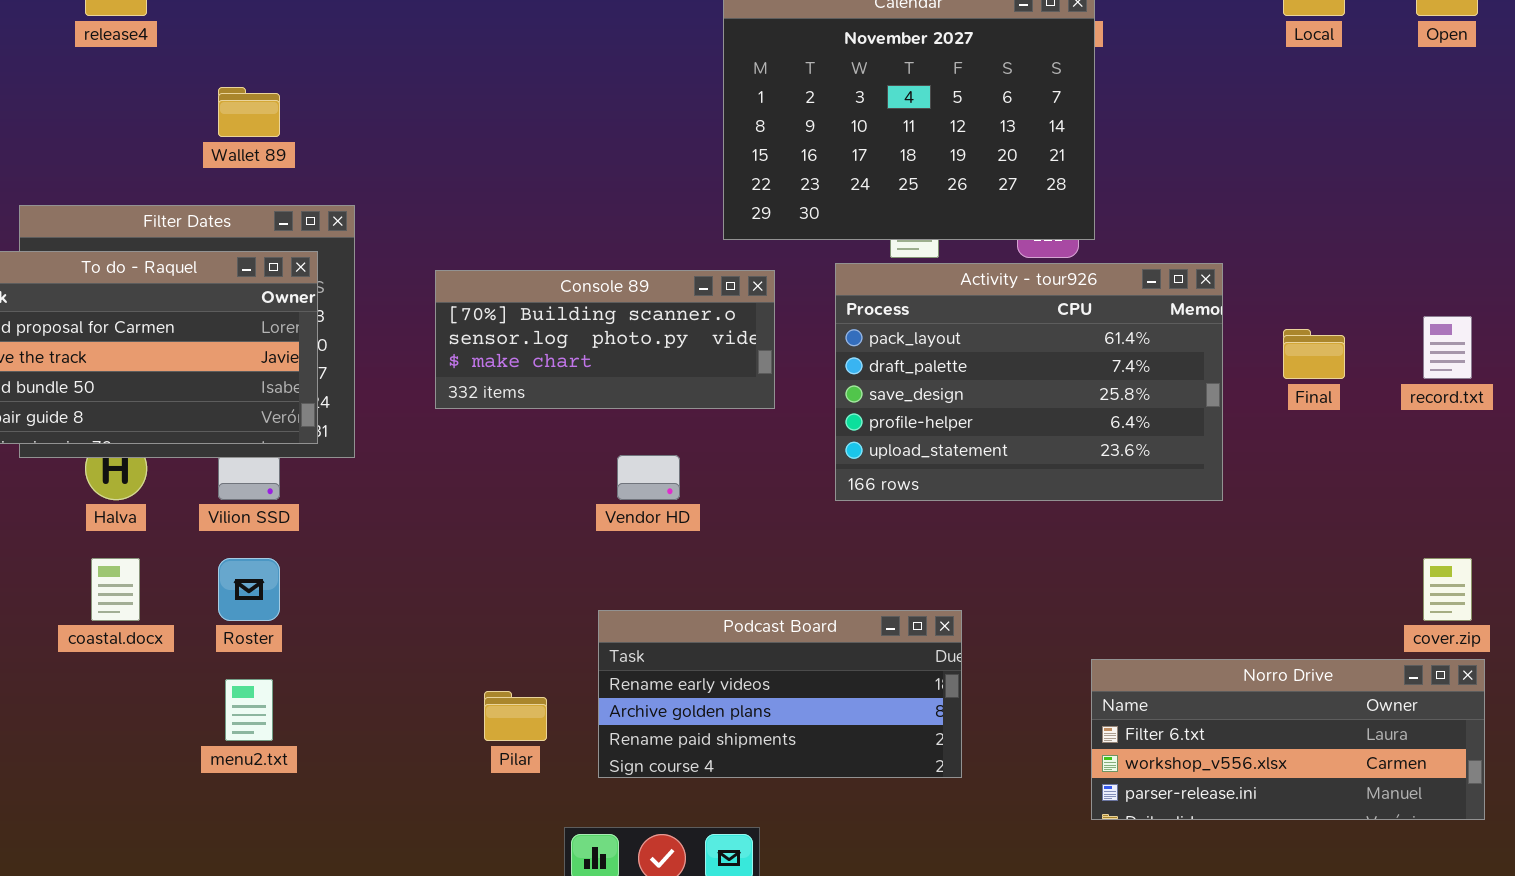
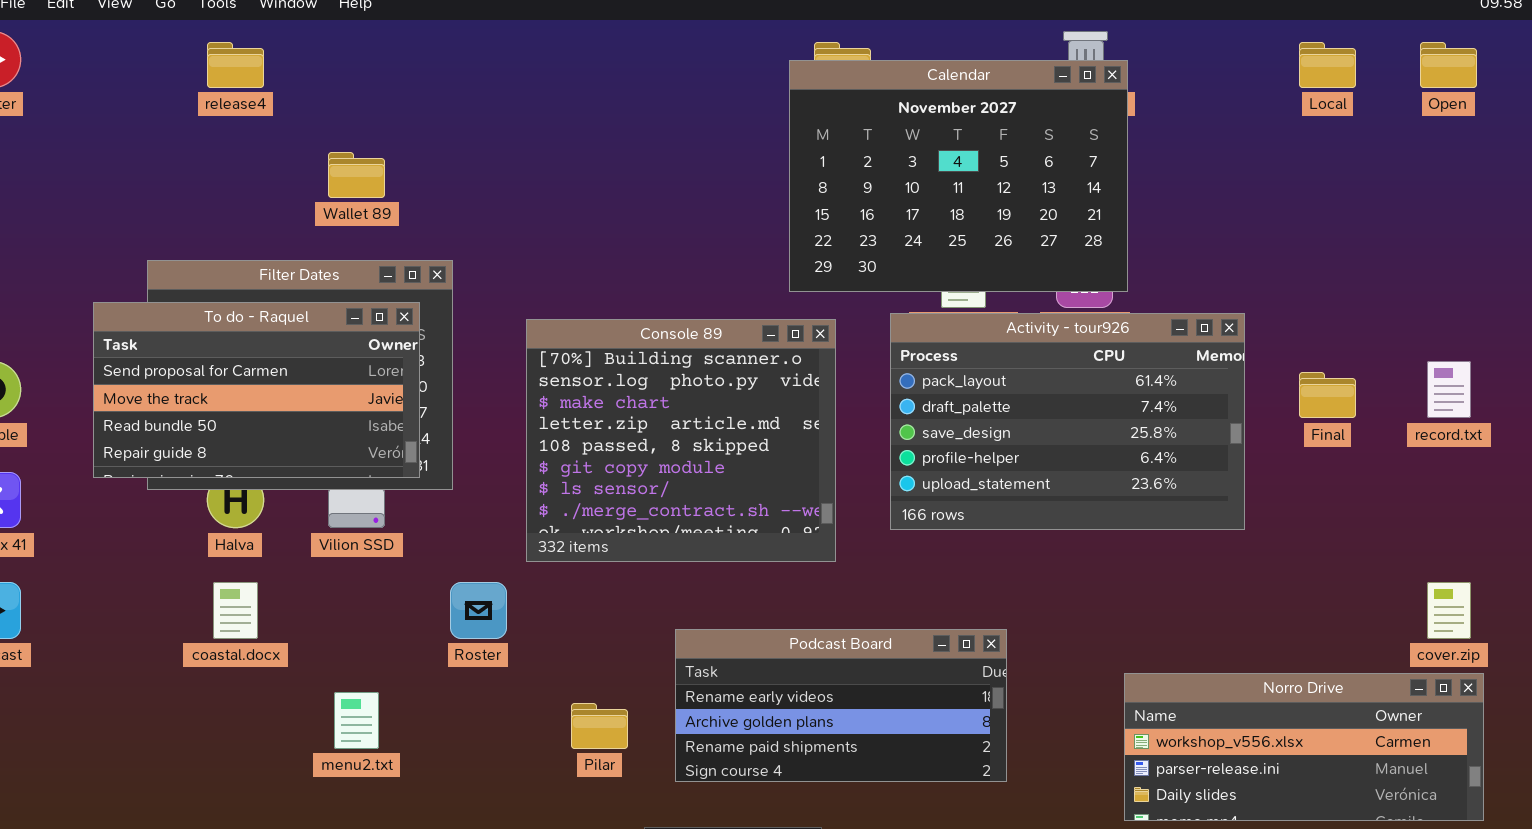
Console 89: [435,270,775,409] -> [526,319,836,562], resized
Roster: [218,558,280,621] -> [450,582,507,639], moved
Norro Drive: [1091,659,1485,820] -> [1124,673,1484,821], scrolled down 1 row

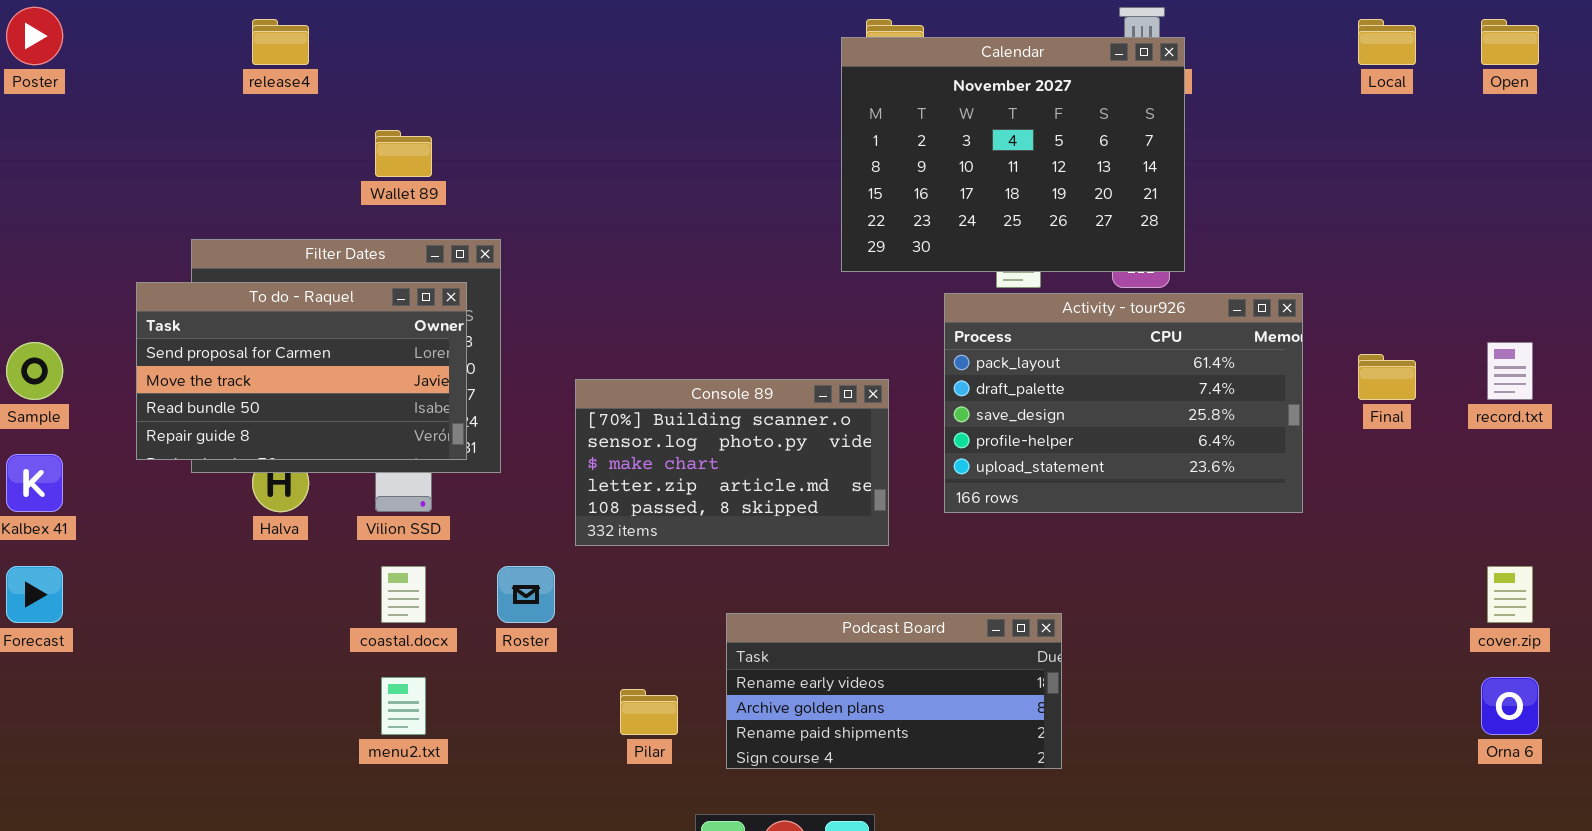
Console 89: [526,319,836,562] -> [575,379,889,546], resized
coastal.docx: [213,582,258,639] -> [381,566,426,623], moved
Norro Drive: [1124,673,1484,821] -> none, closed

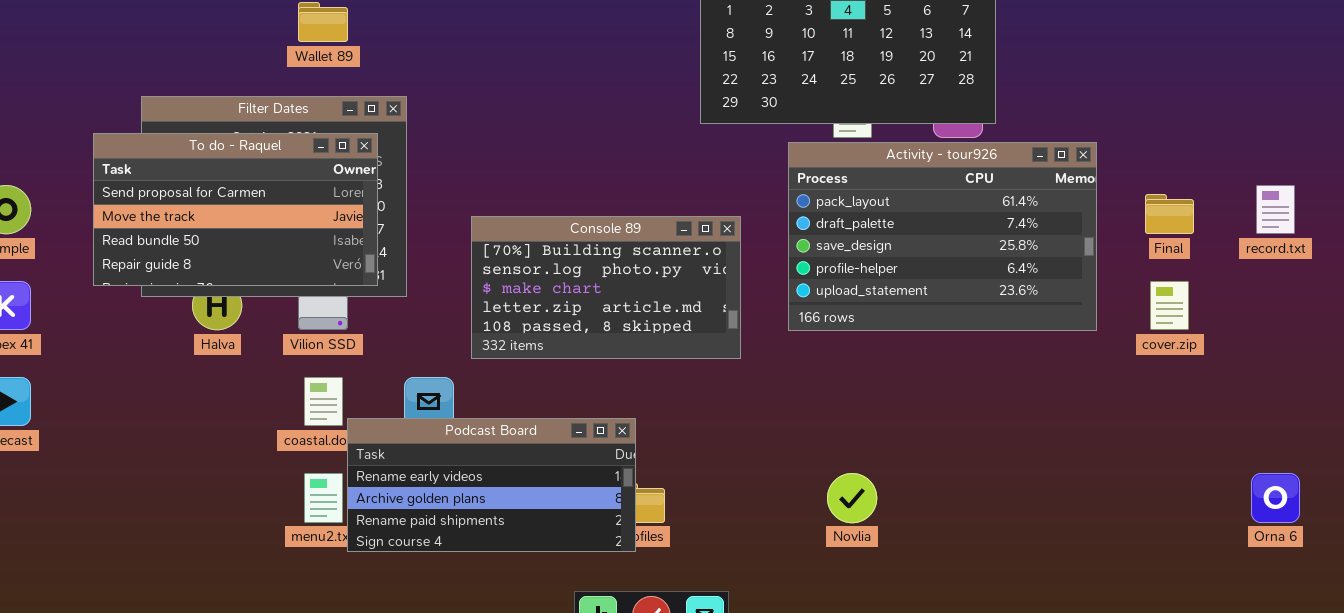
cover.zip: [1487,566,1533,623] -> [1150,281,1189,330], moved
Podcast Board: [726,613,1062,769] -> [347,418,636,552], moved

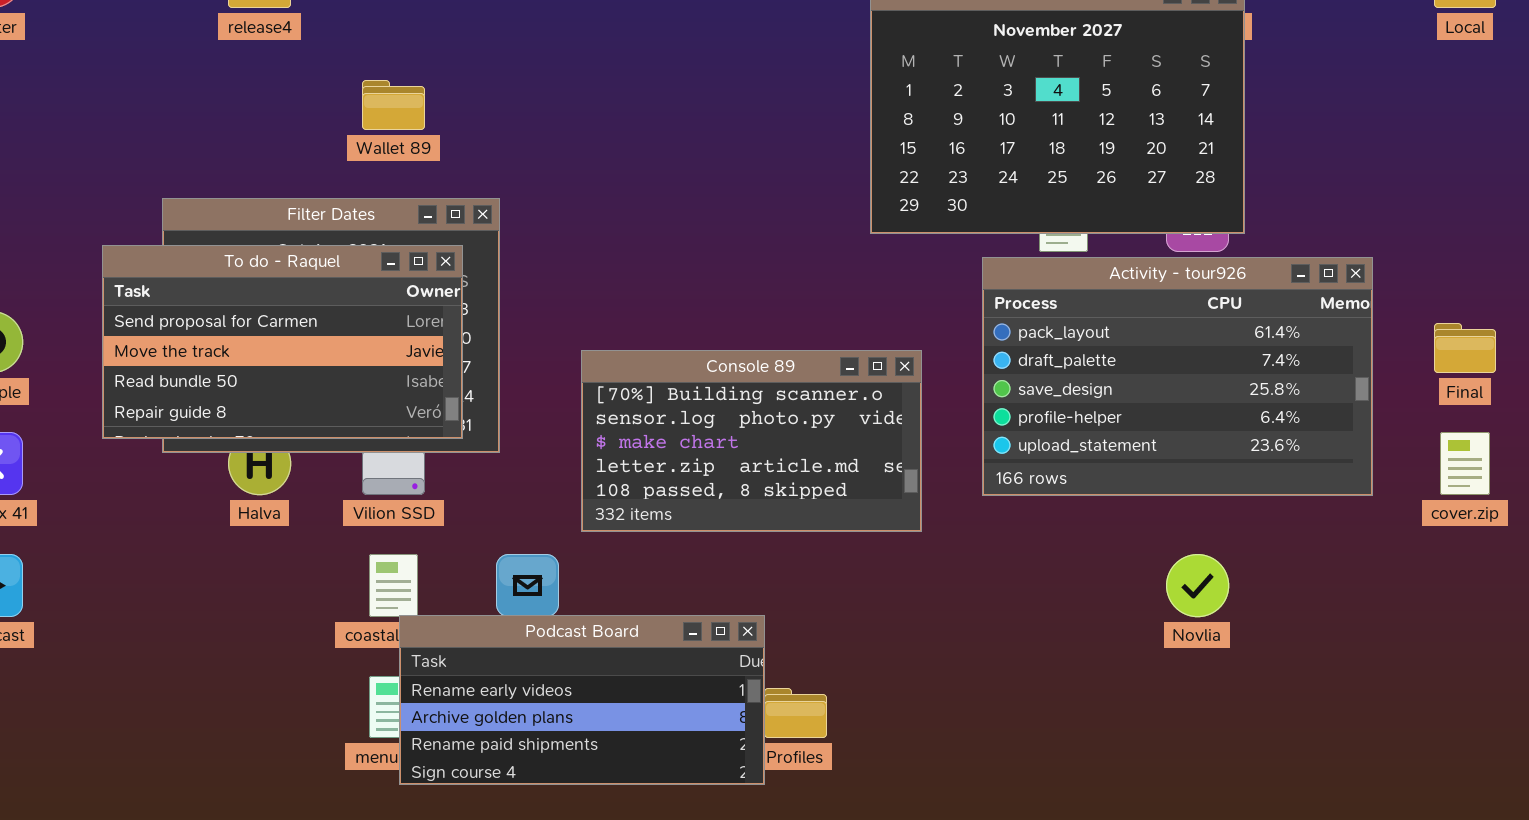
Podcast Board: [347,418,636,552] -> [399,615,765,785], moved
Novlia: [827,473,877,523] -> [1166,554,1229,617], moved

